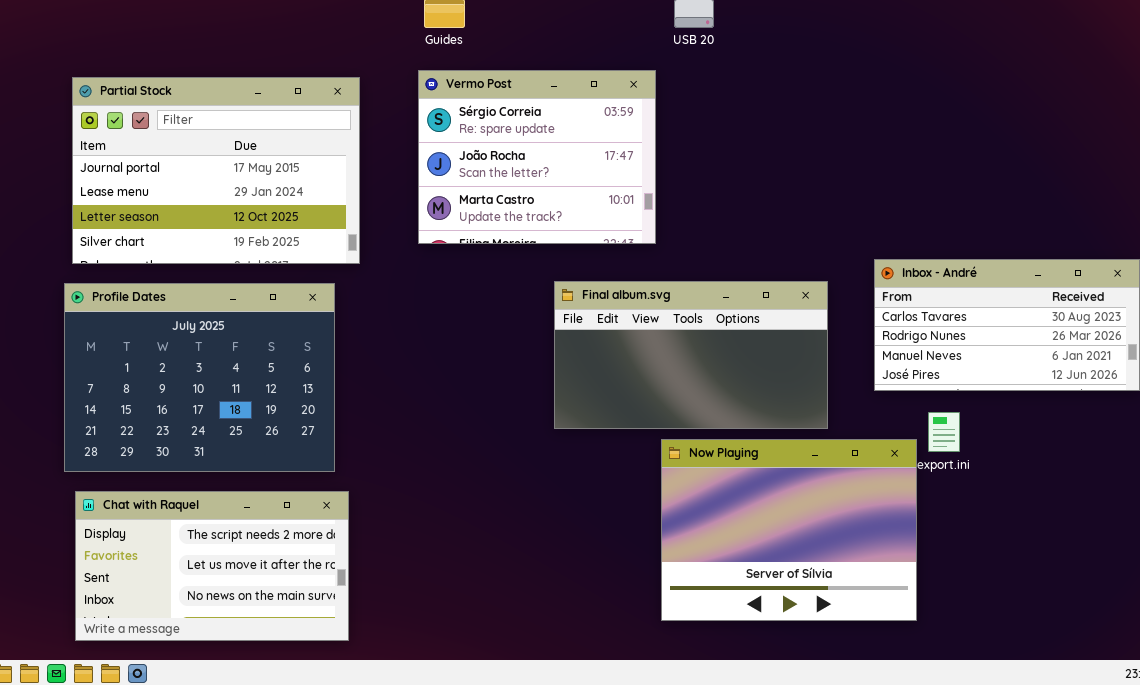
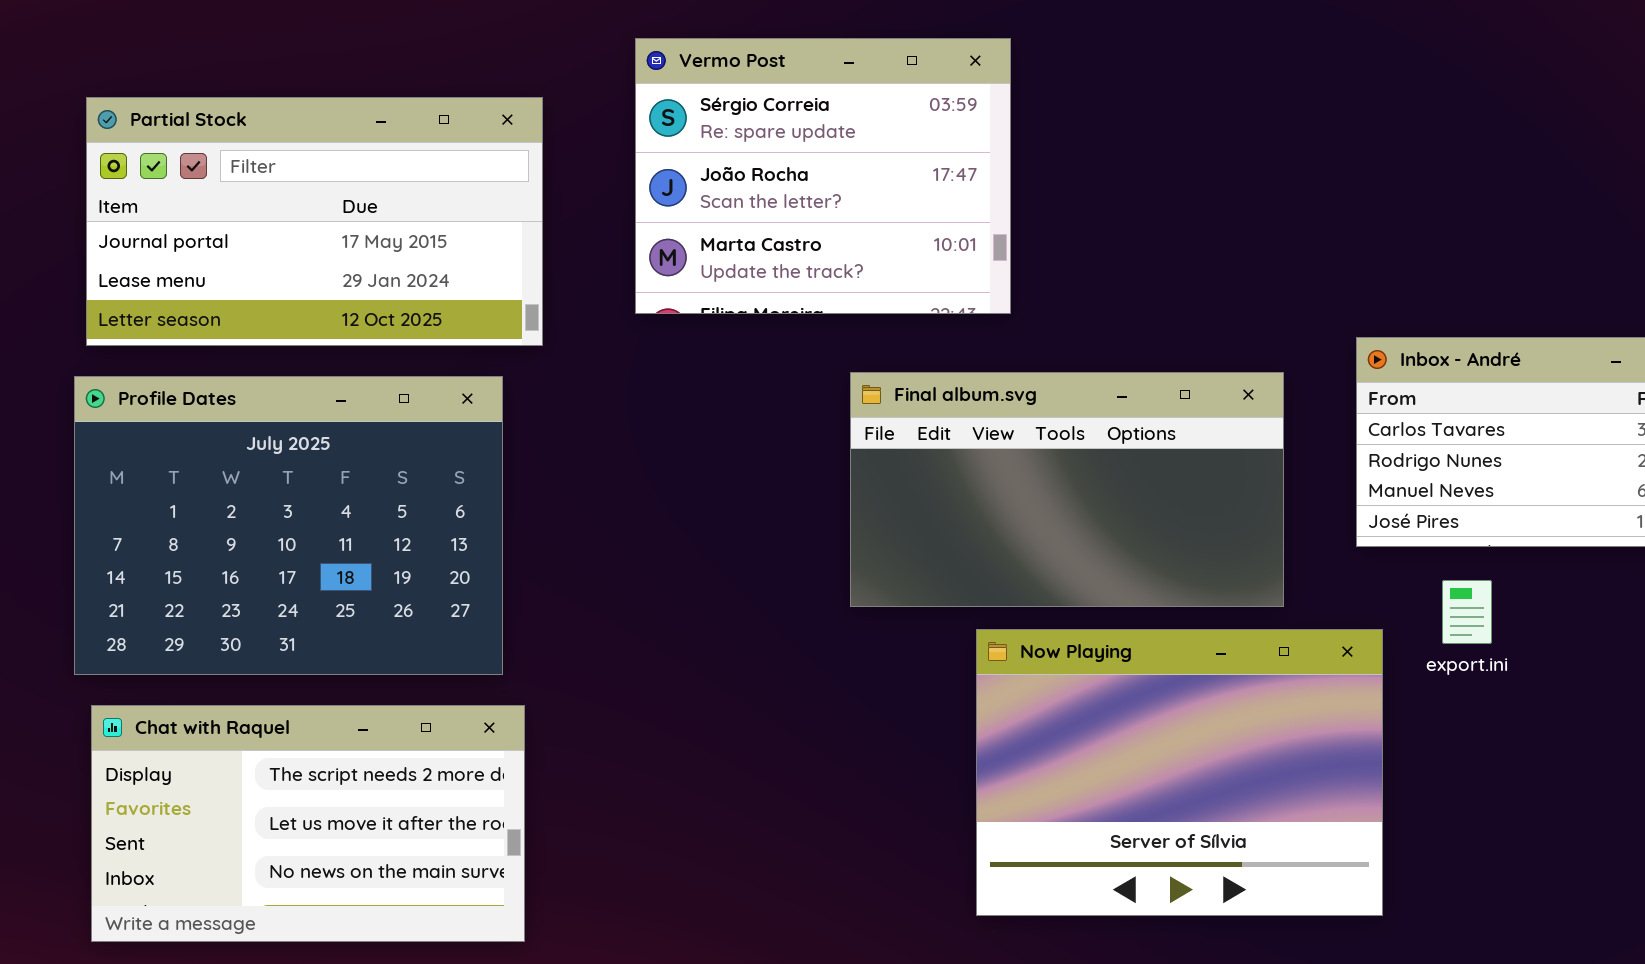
Partial Stock: [72,77,360,264] -> [86,97,543,346], resized
Now Playing: [661,439,917,621] -> [976,629,1383,916], moved

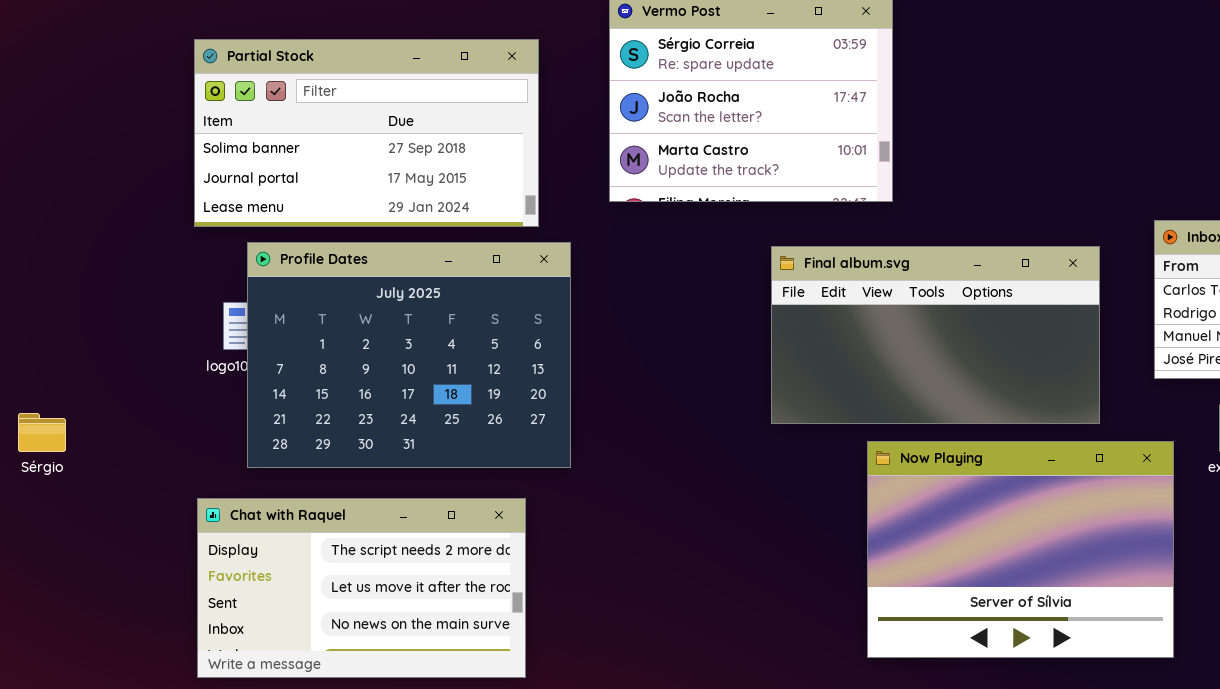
Partial Stock: [86,97,543,346] -> [194,39,539,227], scrolled up 1 row
Profile Dates: [74,376,503,675] -> [247,242,571,468], moved

